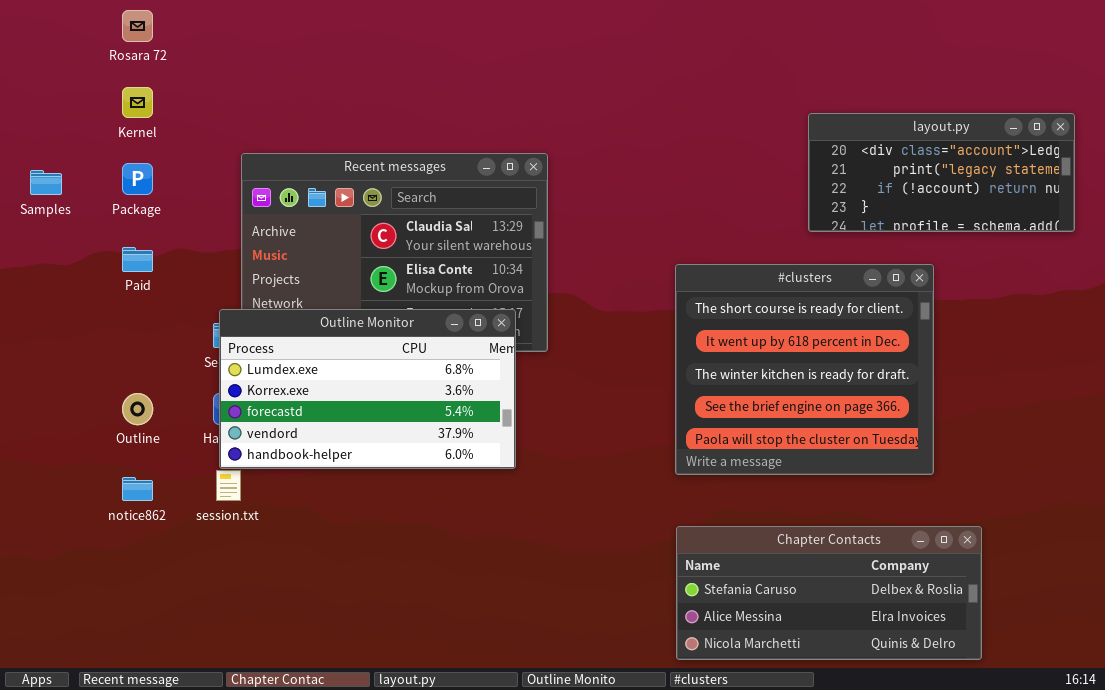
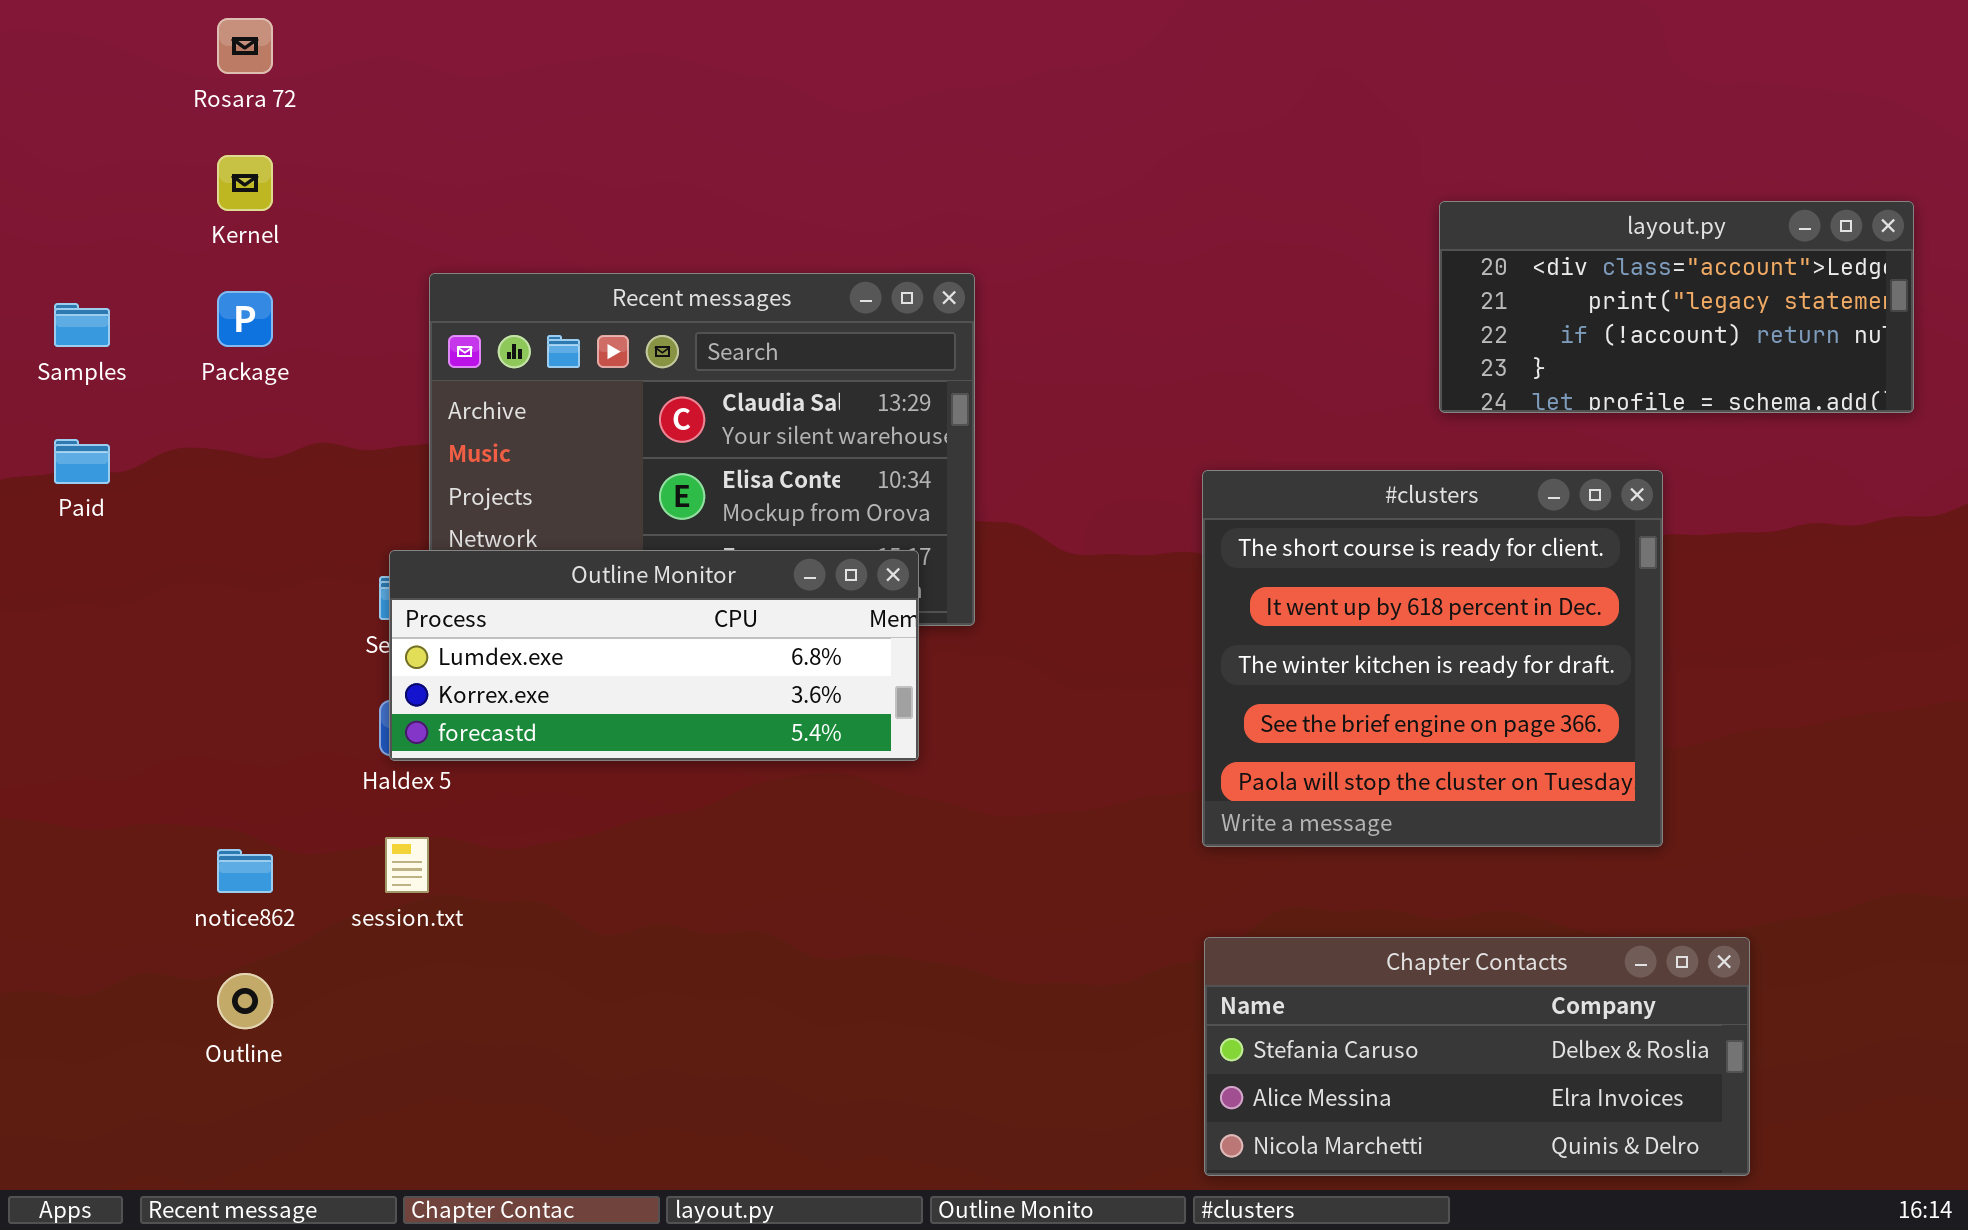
Paid: [122,247,153,272] -> [54,439,110,484], moved
Outline Monitor: [219,309,516,469] -> [389,550,919,761], resized
Outline: [122,393,153,425] -> [217,973,273,1029], moved

